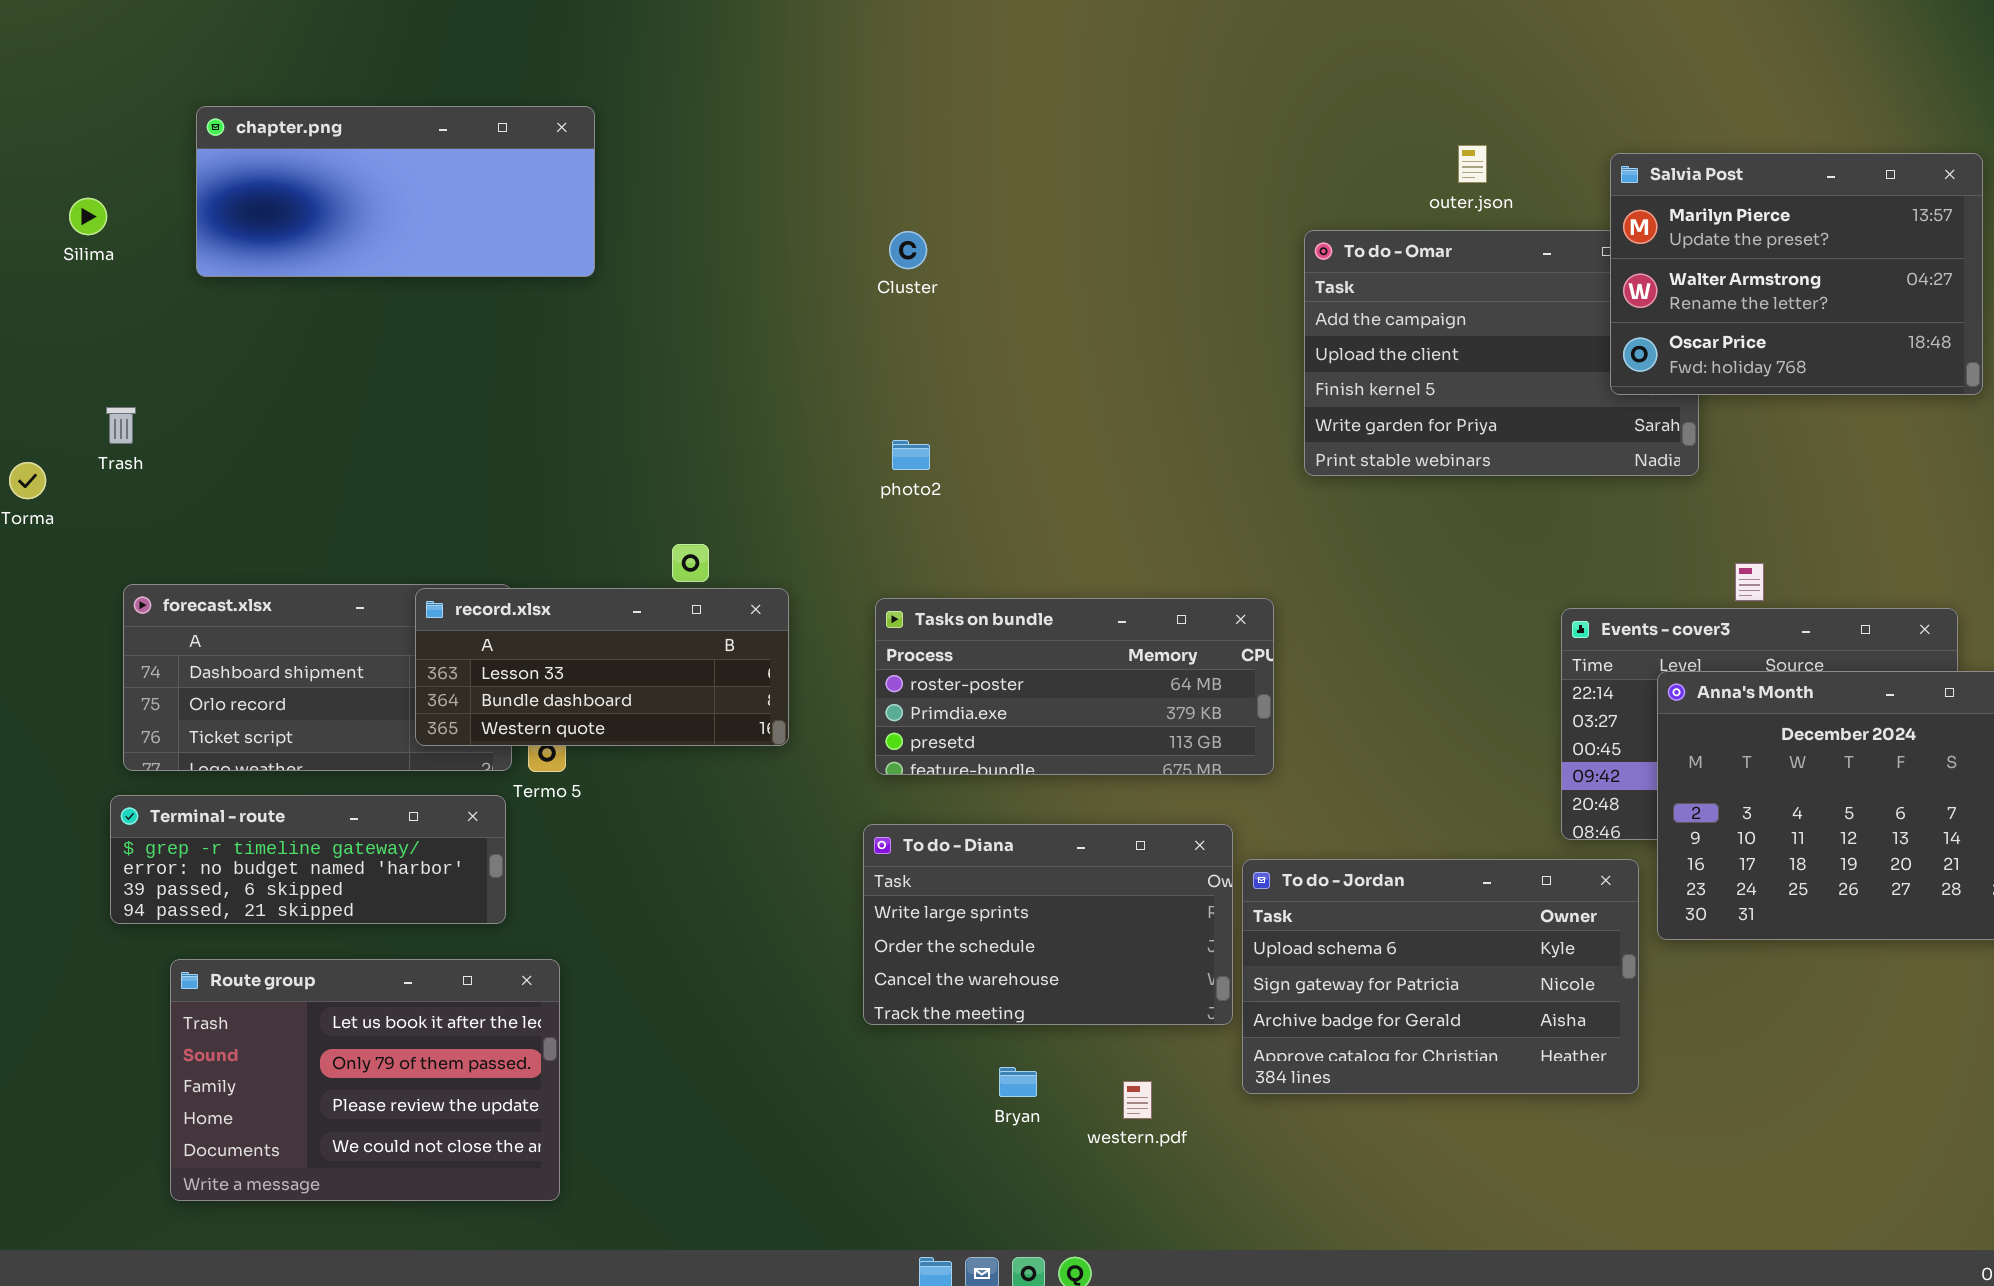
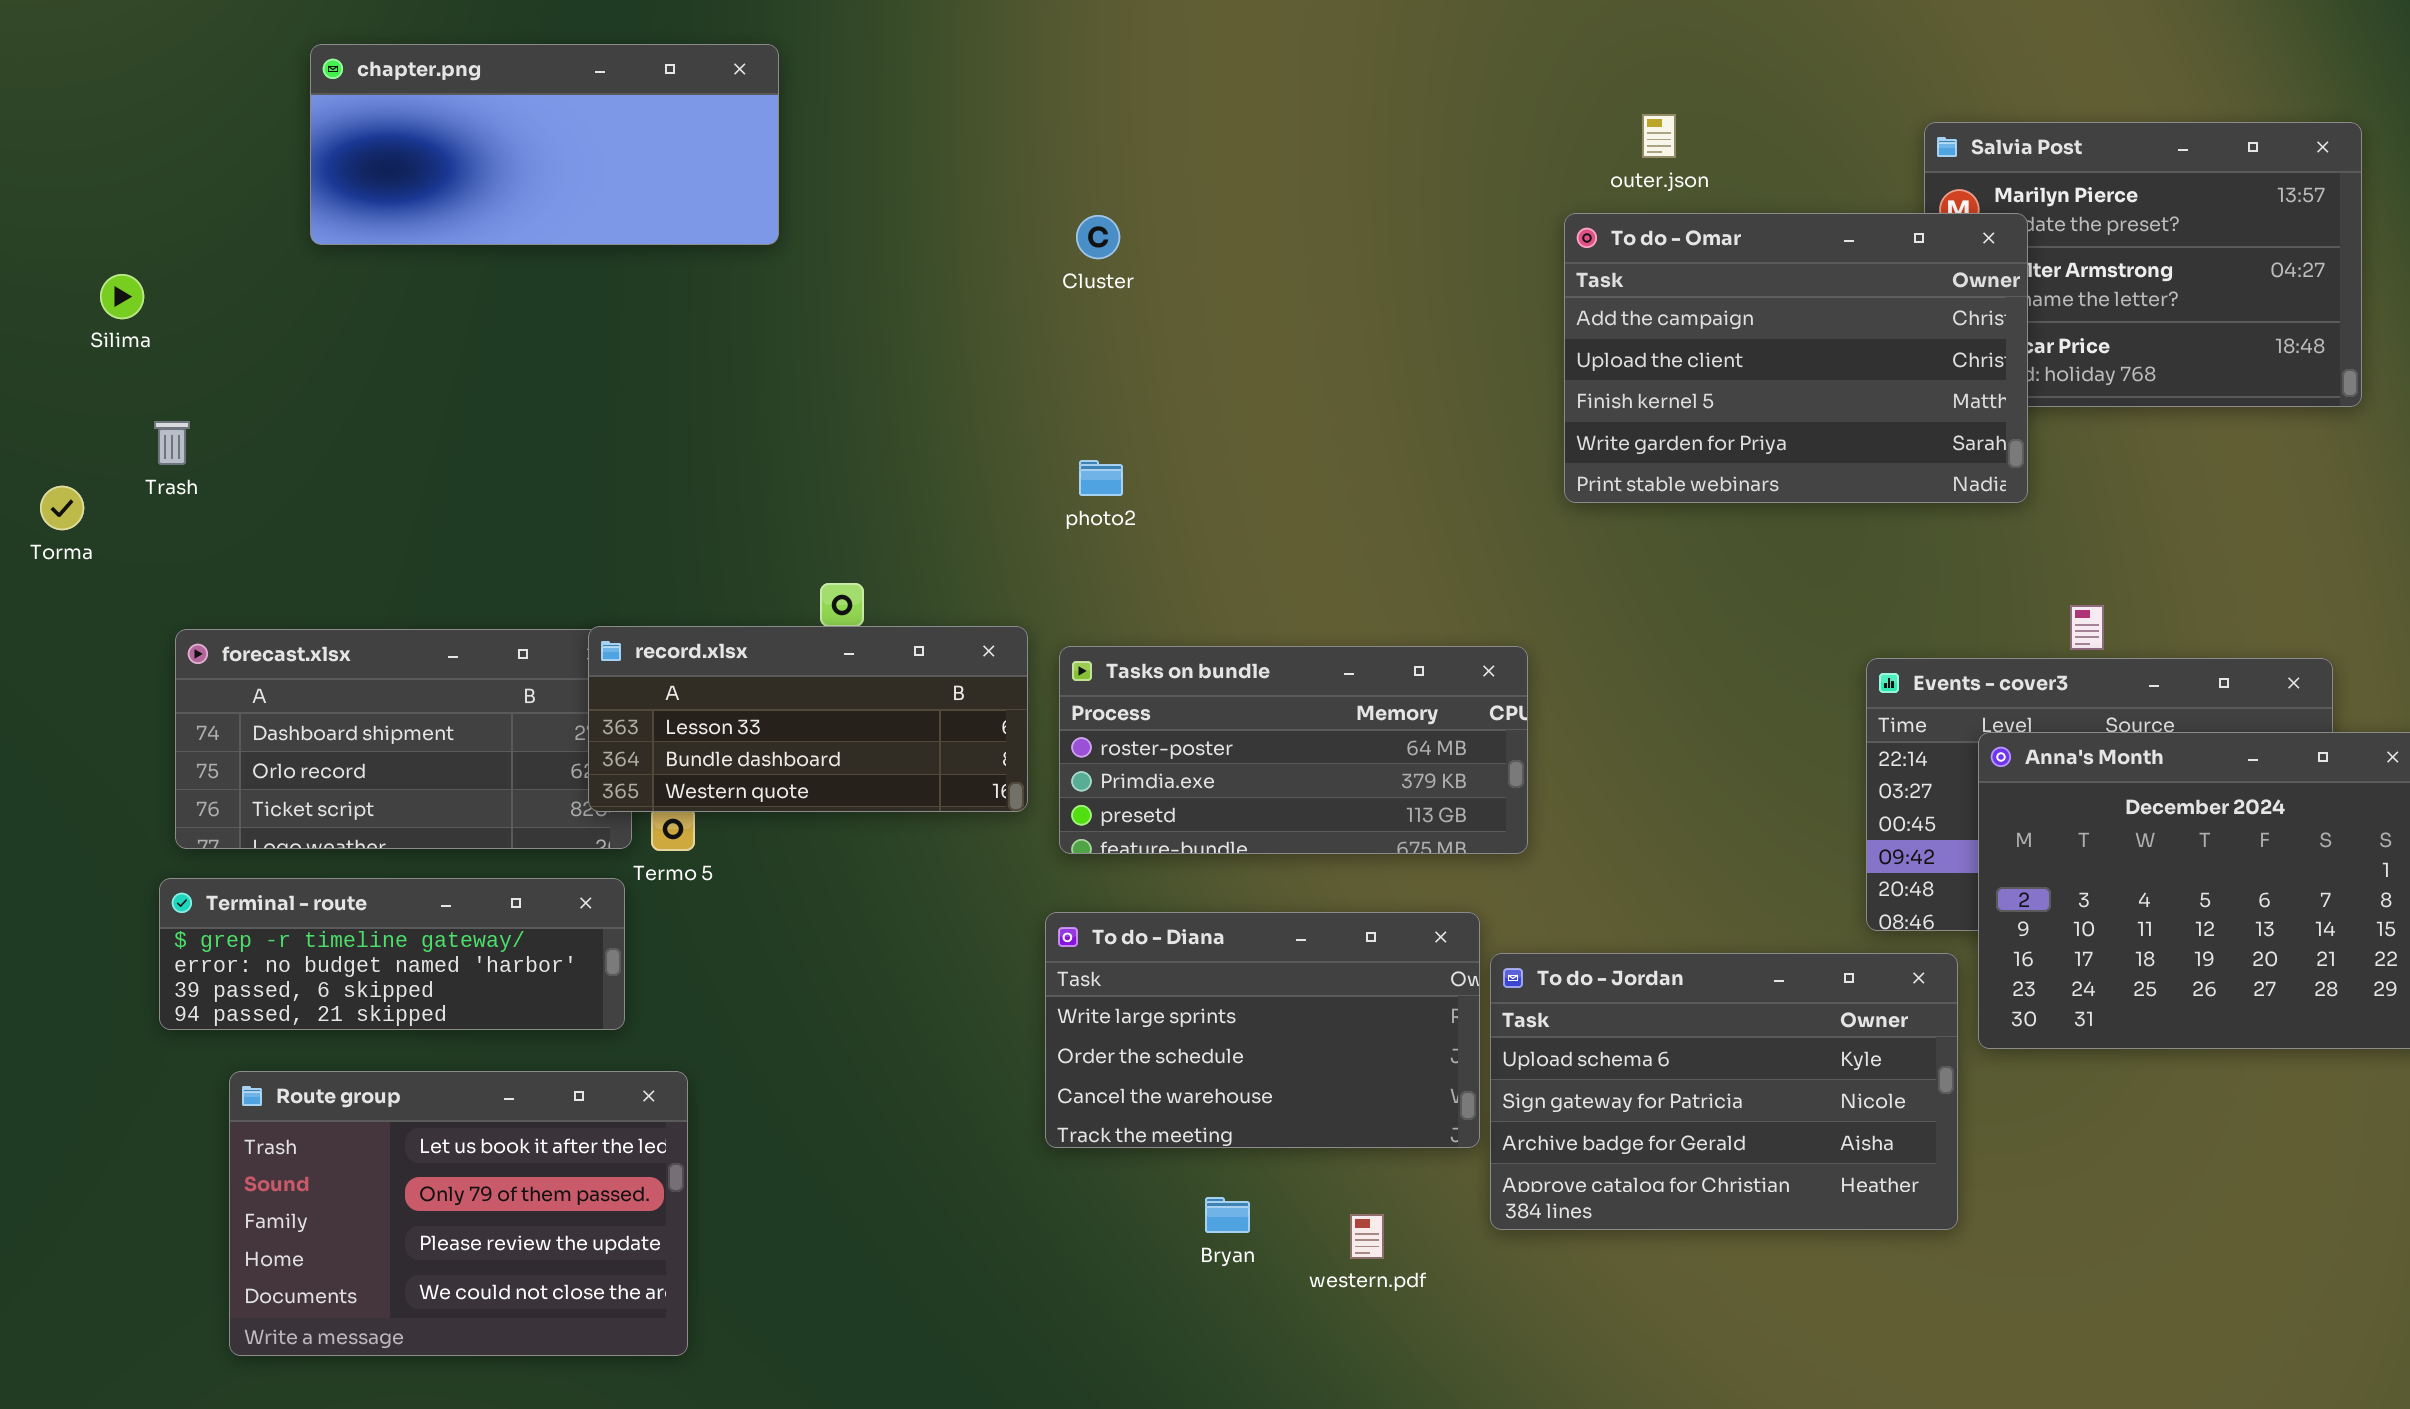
chapter.png: [196,106,595,277] -> [310,44,779,245], moved
outer.json: [1458,145,1487,183] -> [1642,114,1676,158], moved
Silima: [69,198,107,235] -> [100,274,144,319], moved
To do - Omar: [1304,230,1699,476] -> [1564,213,2028,503], raised
record.xlsx: [415,588,789,746] -> [588,626,1028,812], moved

